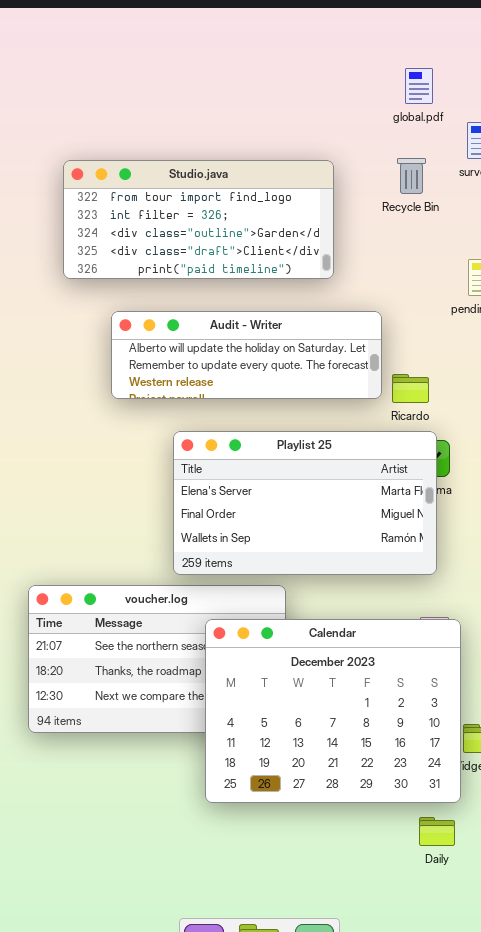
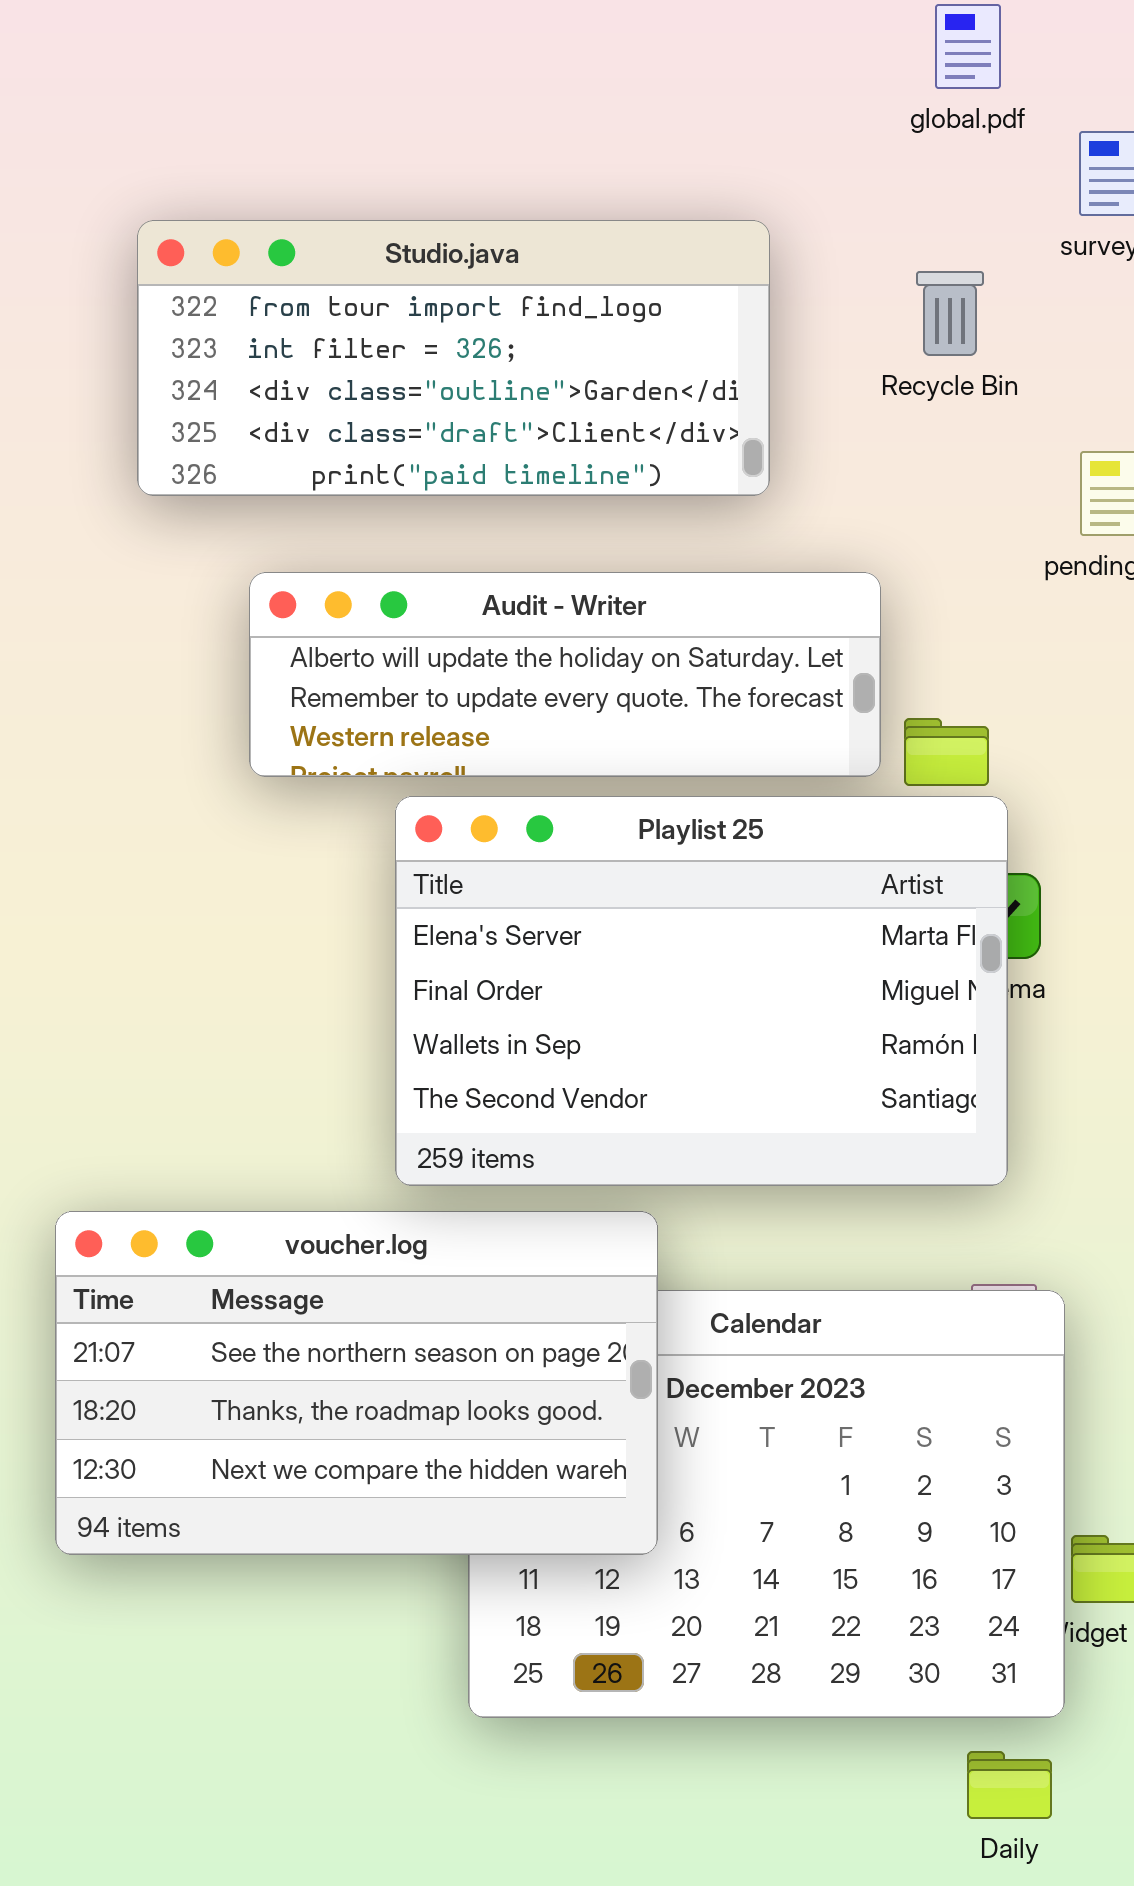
Recycle Bin: [397,158,426,194] -> [916,271,984,356], moved
Playlist 25: [173,431,437,575] -> [395,796,1008,1186], resized
voucher.log: [28,585,286,733] -> [55,1211,658,1555], raised

